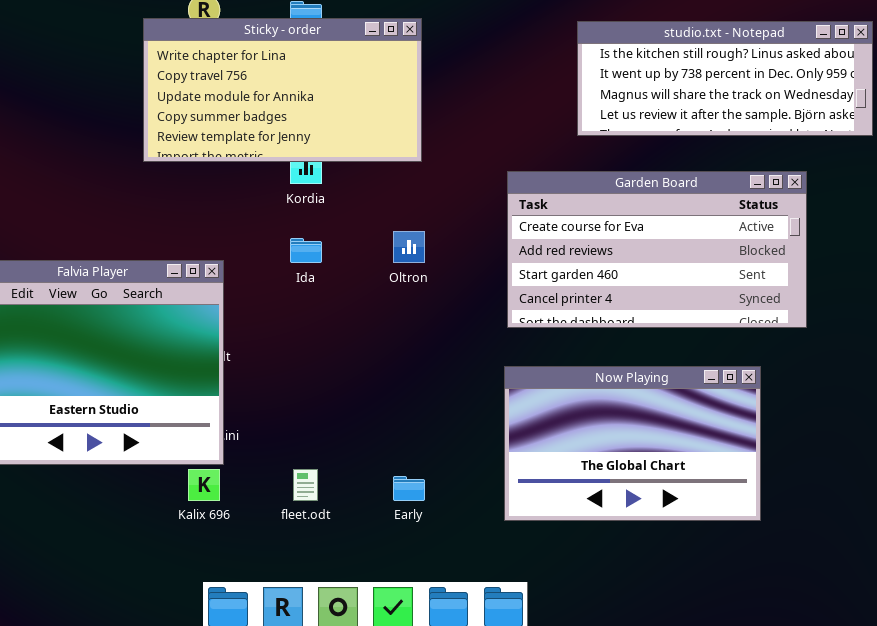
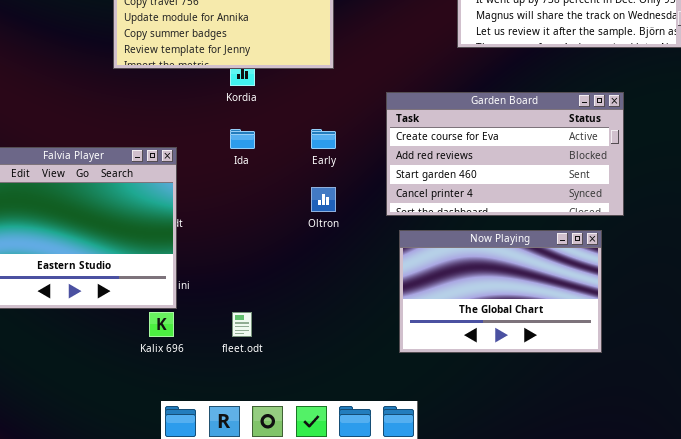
Garden Board: [507,171,807,328] -> [386,92,624,216], moved
Oltron: [393,231,425,263] -> [311,187,336,212], moved
Early: [393,476,425,501] -> [311,129,336,149], moved

